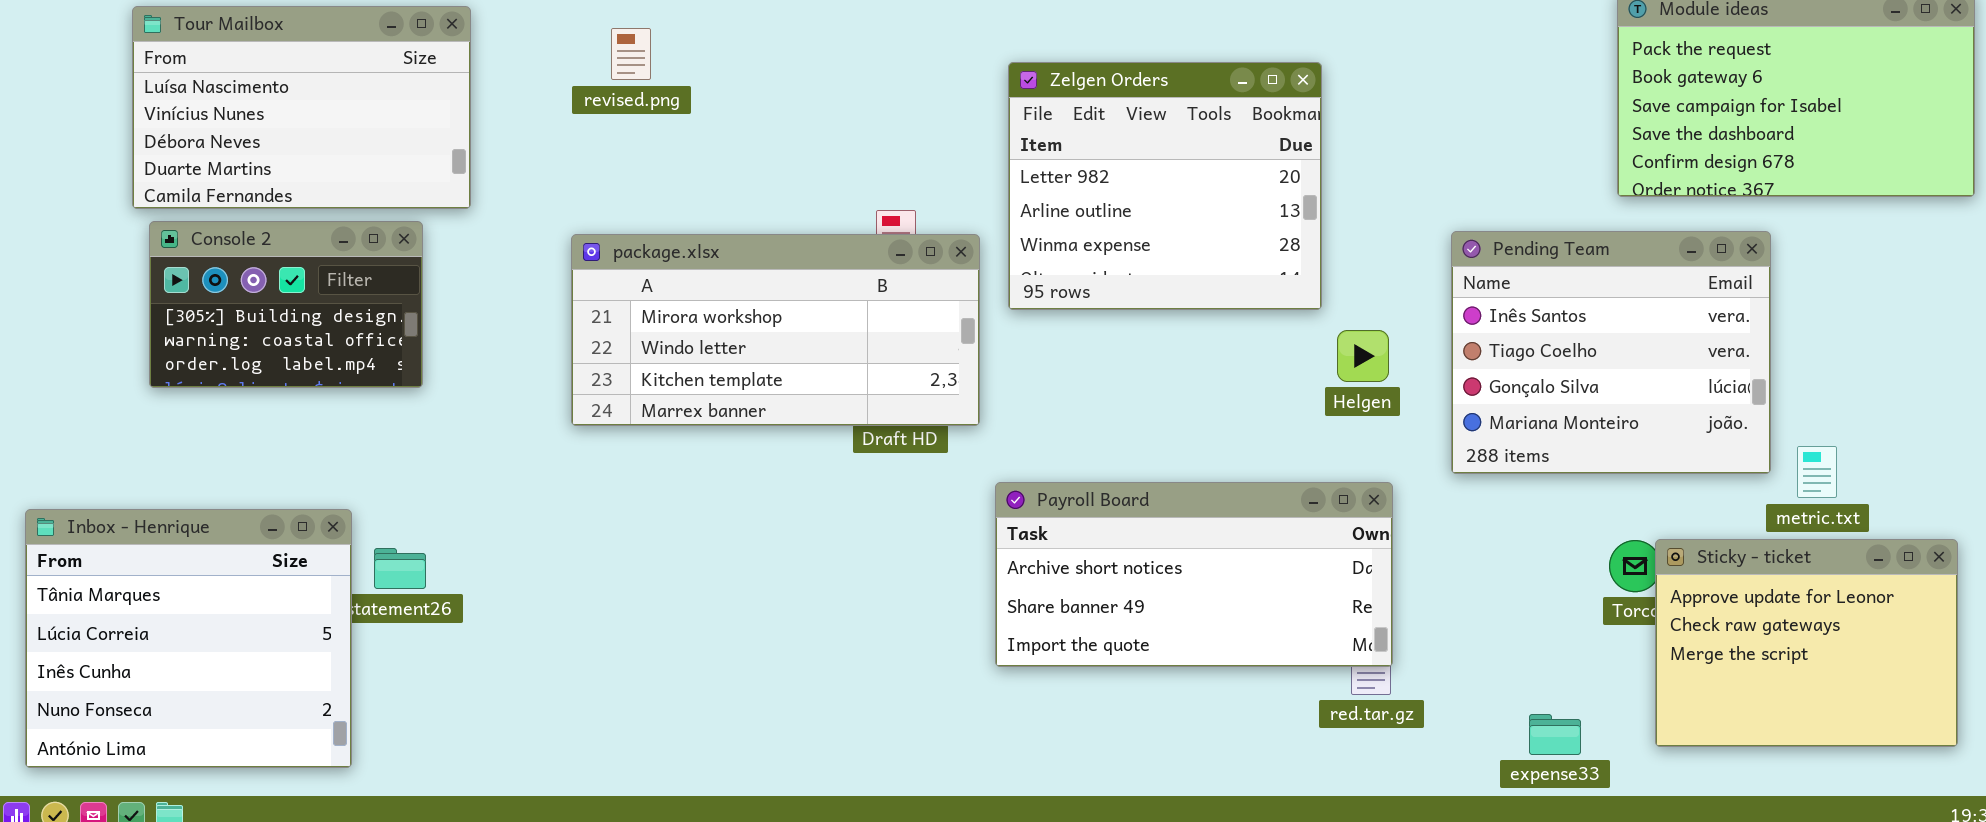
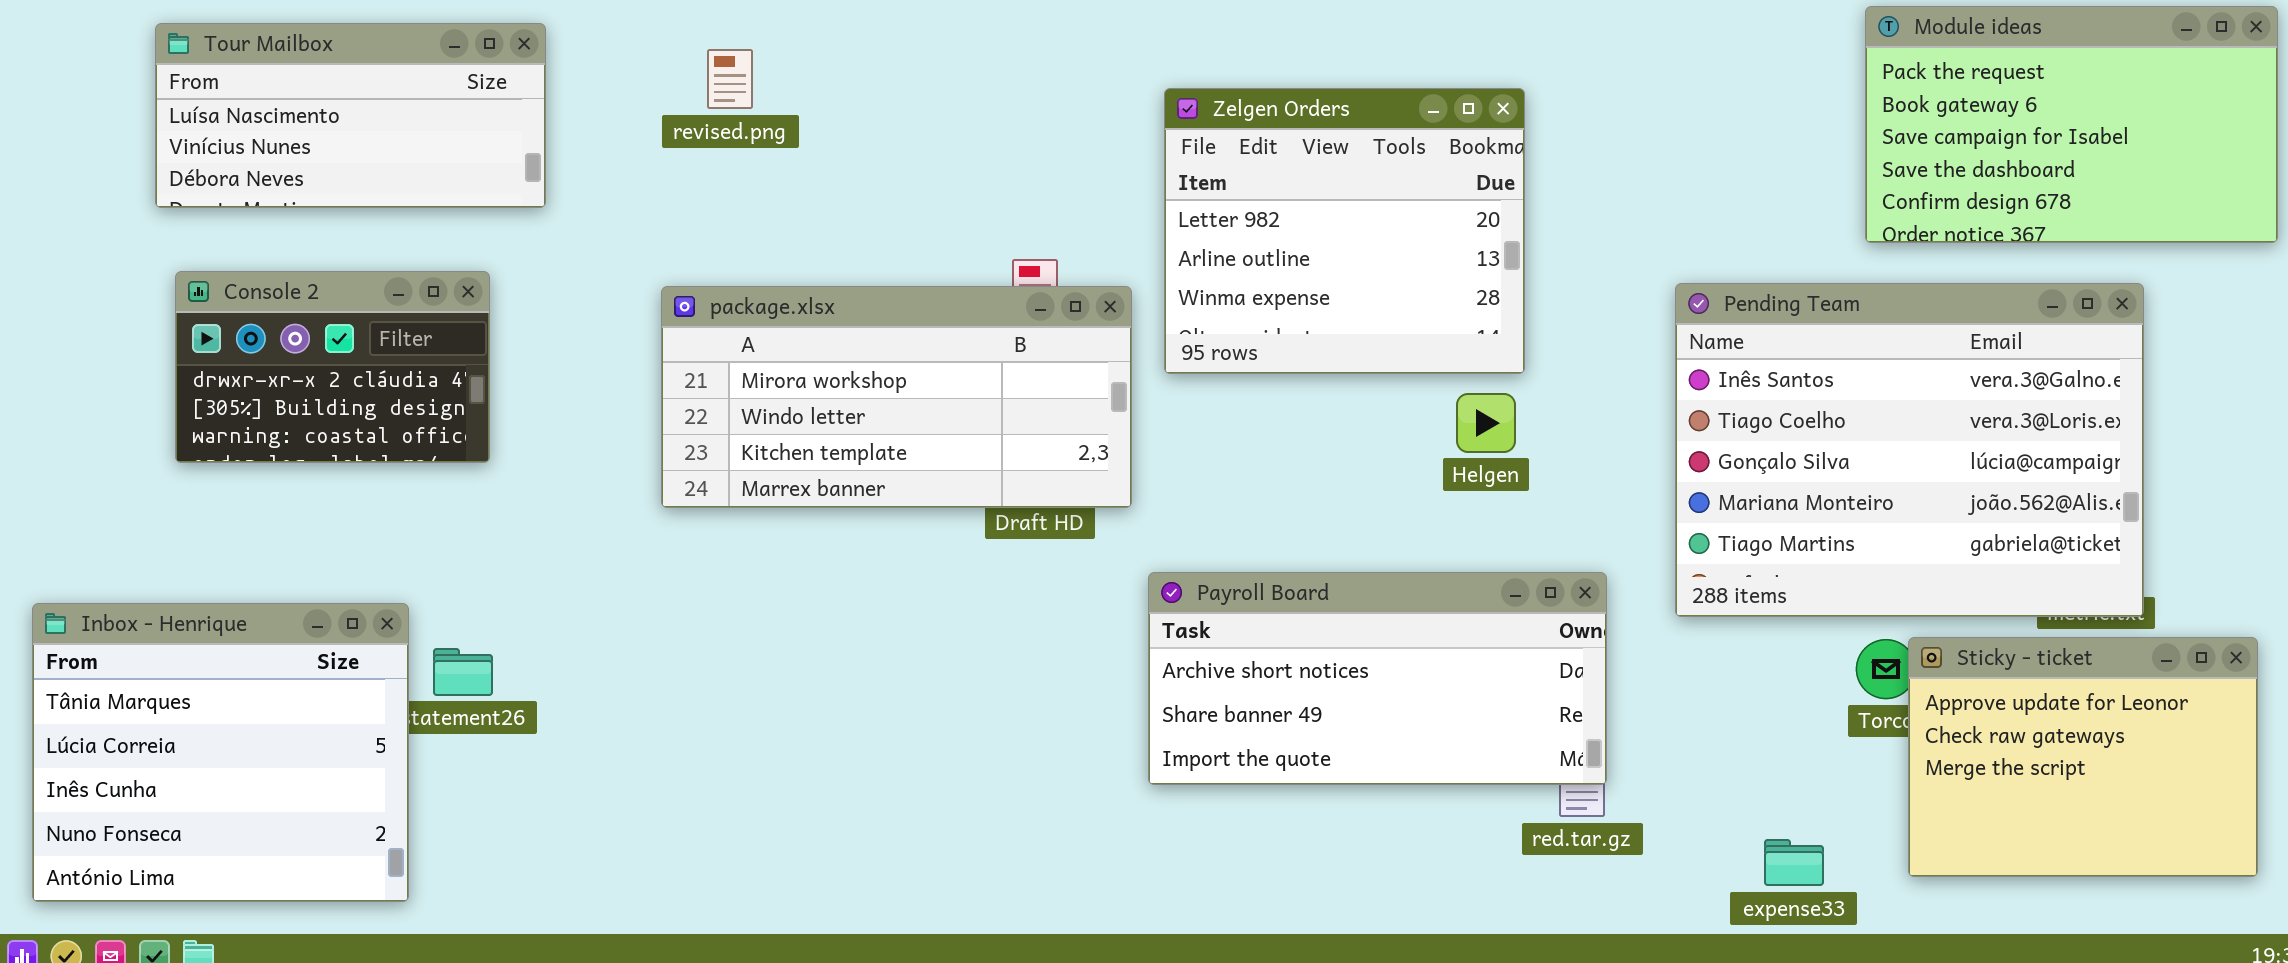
Tour Mailbox: [132,6,471,209] -> [155,23,546,208], resized
Console 2: [149,221,423,388] -> [175,271,490,463], scrolled up 1 row
Pending Team: [1451,231,1771,474] -> [1675,283,2144,617], resized
Helgen: [1337,330,1389,382] -> [1456,393,1516,453], moved

